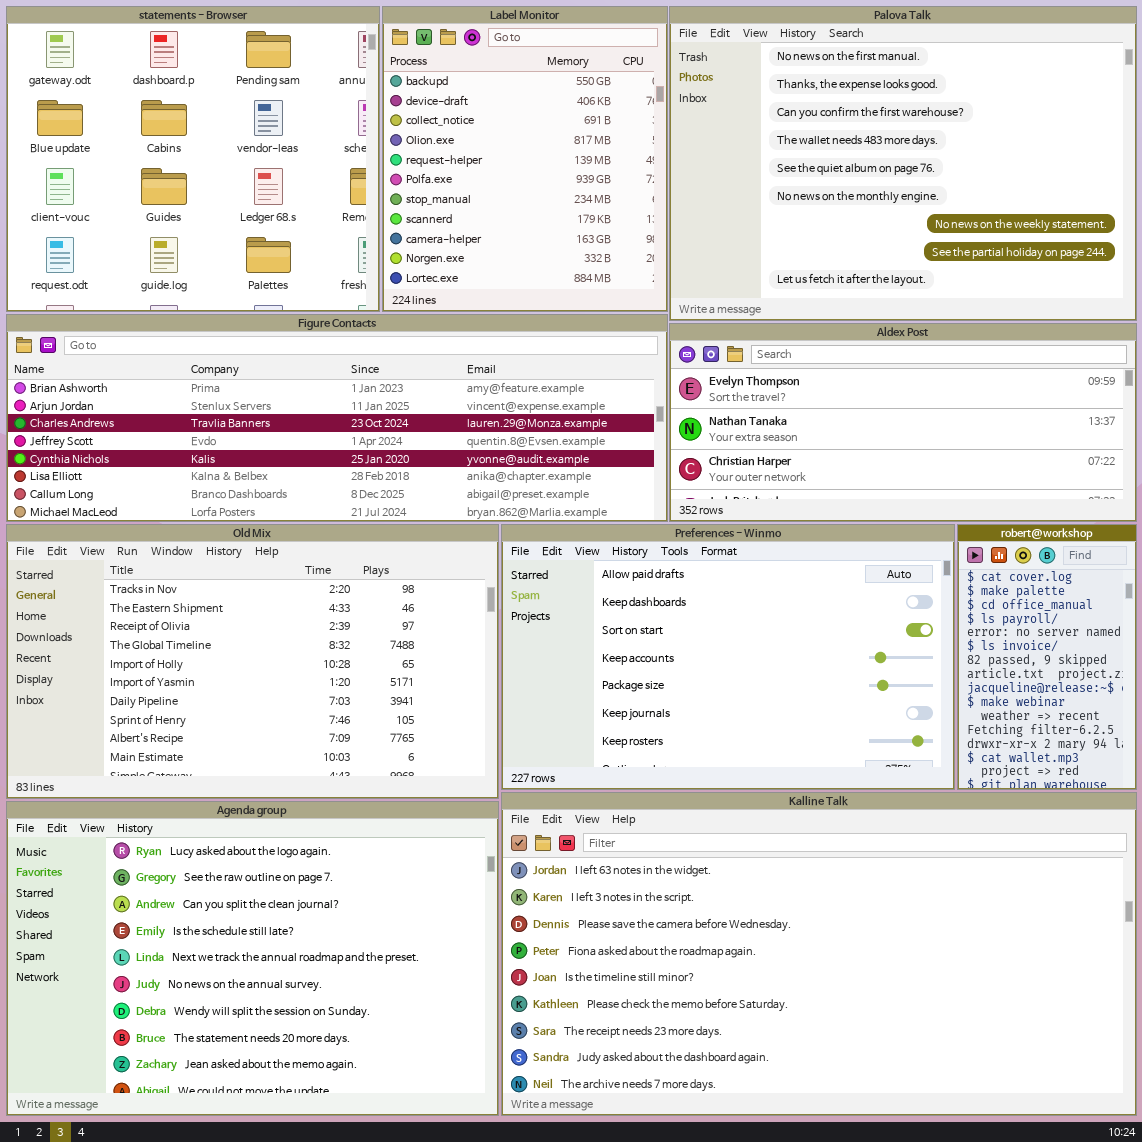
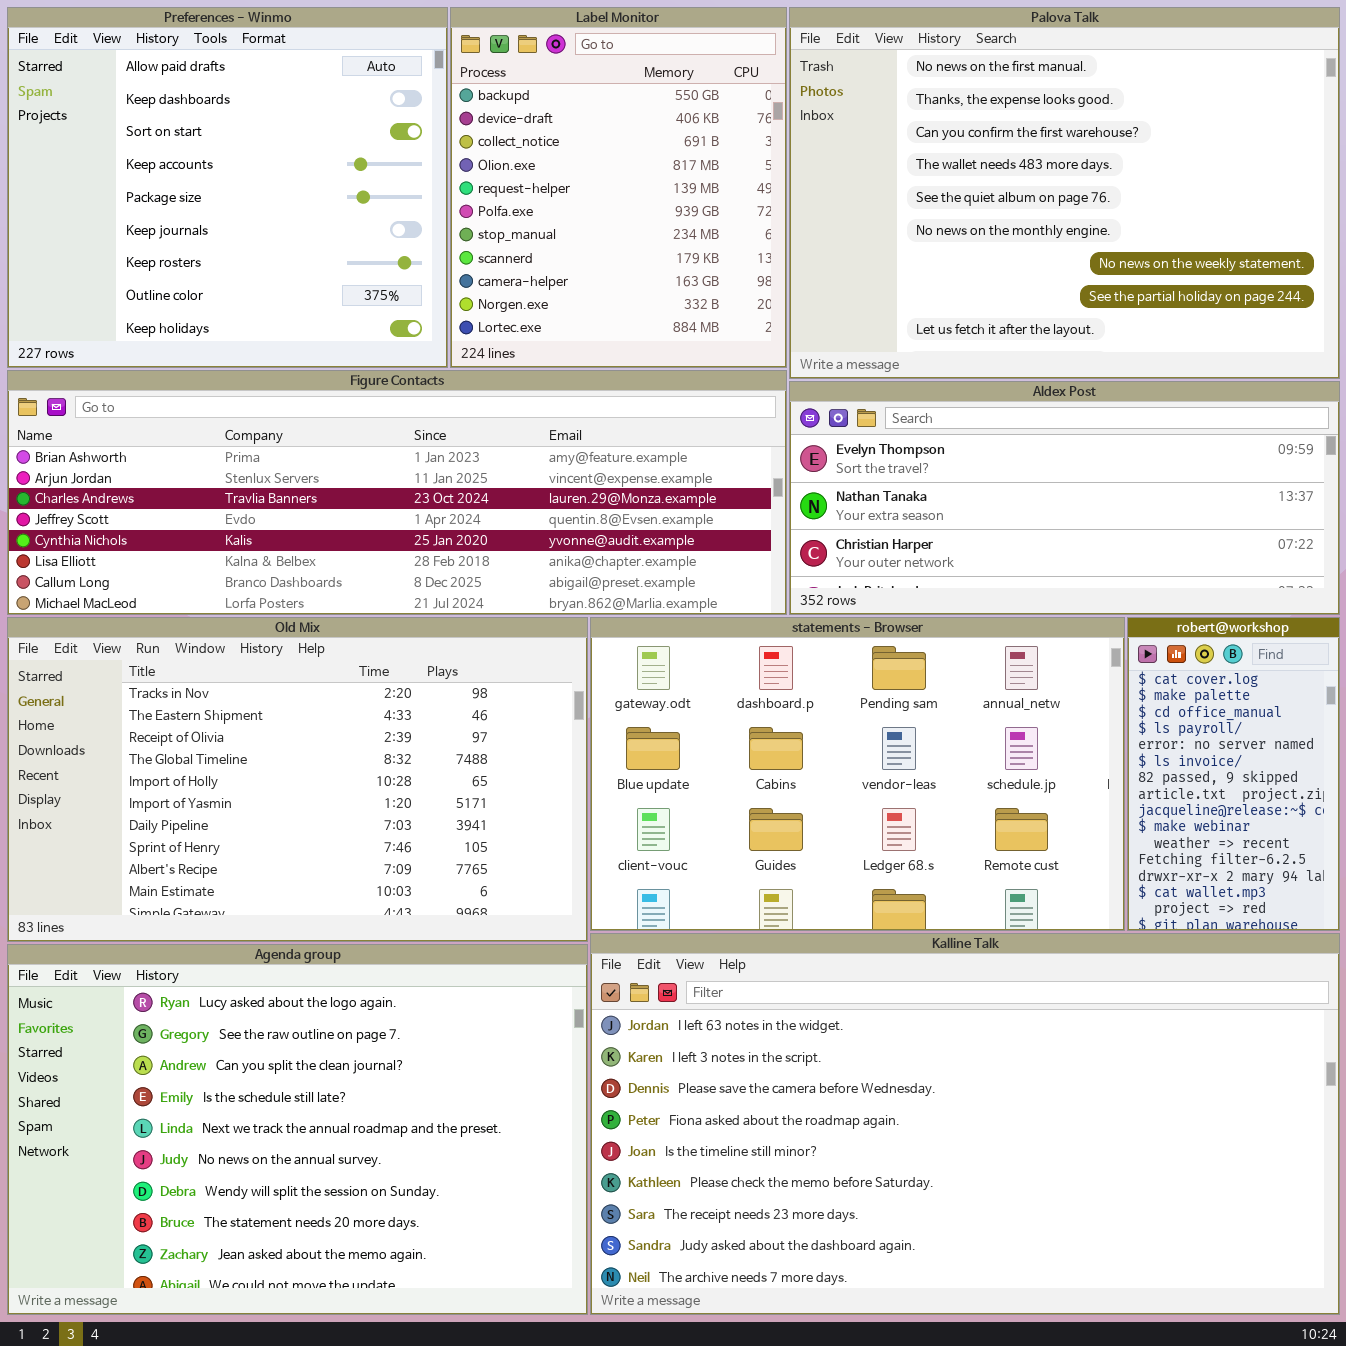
statements - Browser: [6,6,380,312] -> [590,617,1125,931], moved, resized
Preferences - Winmo: [501,524,955,790] -> [7,7,448,368], moved, resized

